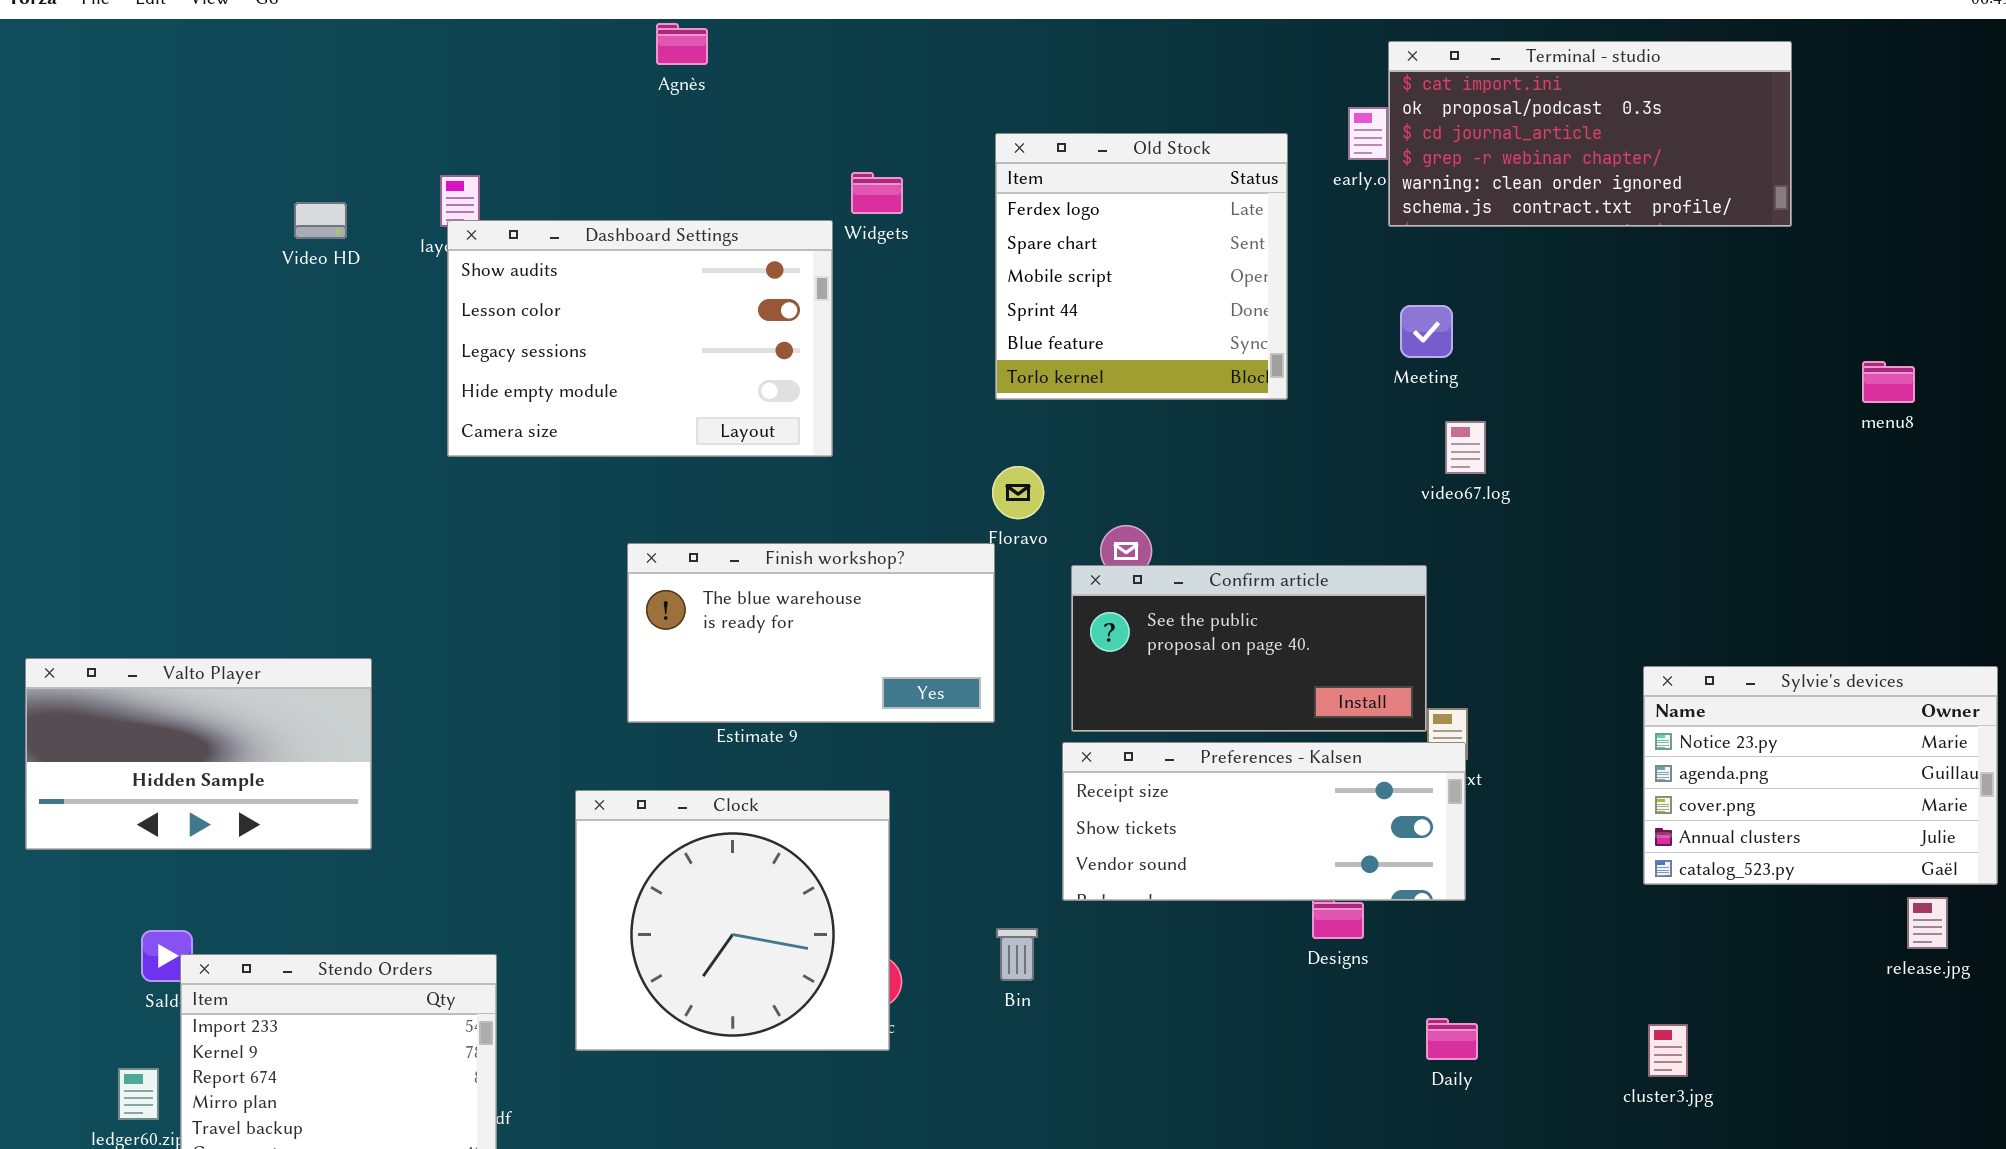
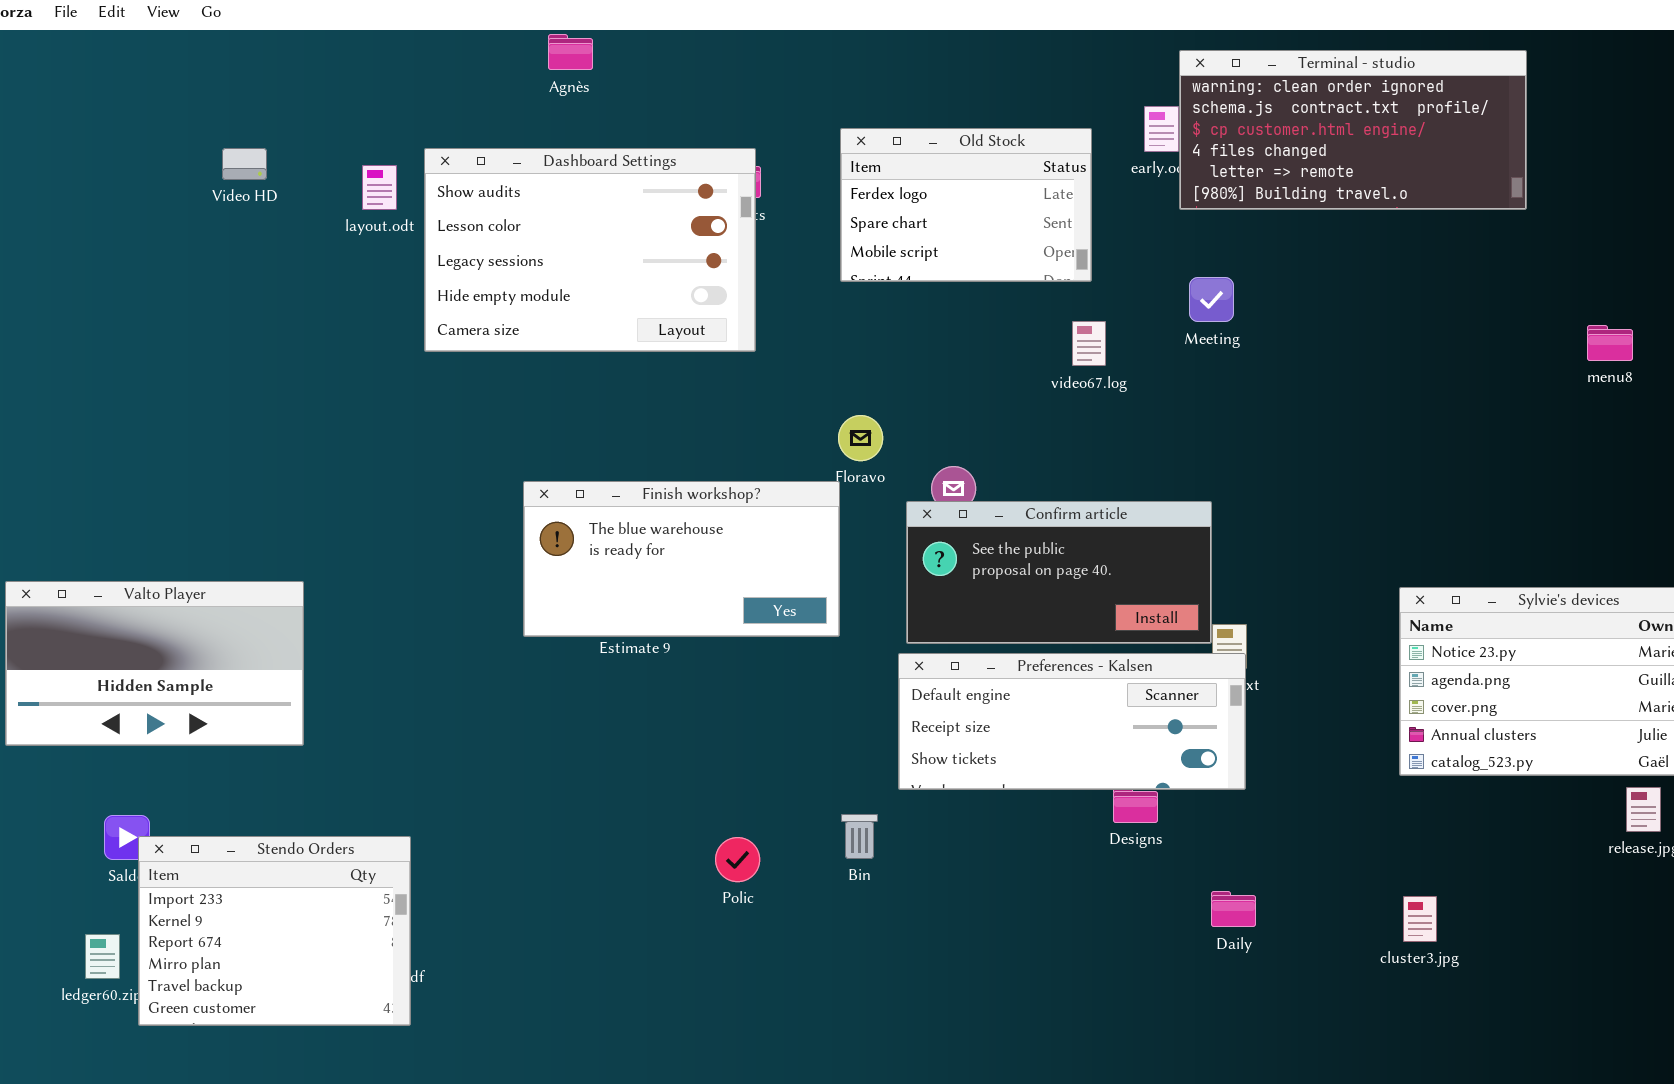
Terminal - studio: [1388,41,1792,227] -> [1179,50,1527,210], scrolled down 4 rows
Old Stock: [995,133,1288,400] -> [840,128,1092,282], resized
Video HD: [294,202,347,239] -> [222,148,267,180], moved
Dashboard Settings: [447,220,833,457] -> [424,148,756,352], moved
video67.log: [1445,421,1486,474] -> [1072,321,1106,366], moved
Preferences - Kalsen: [1062,742,1466,901] -> [898,653,1246,790], scrolled up 1 row
Clock: [575,790,890,1051] -> none, closed

